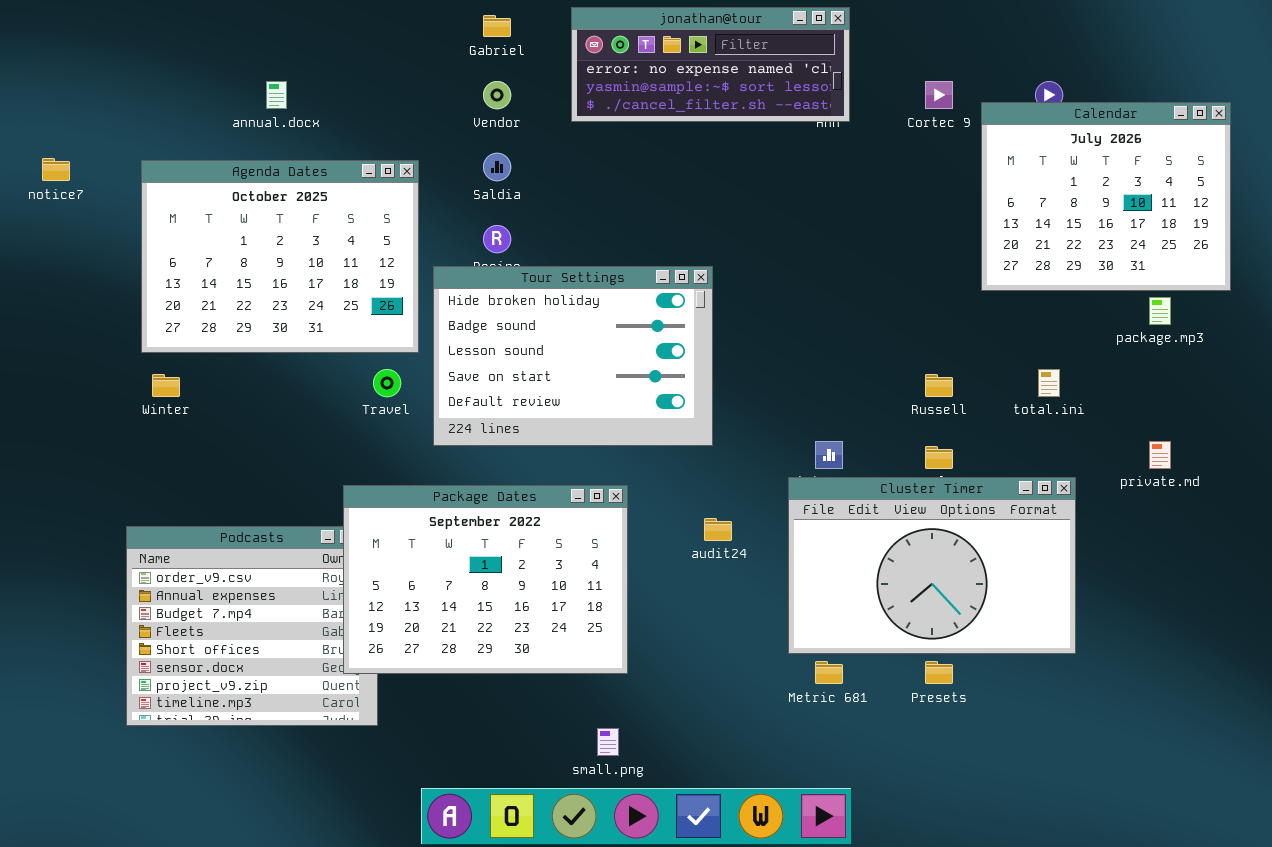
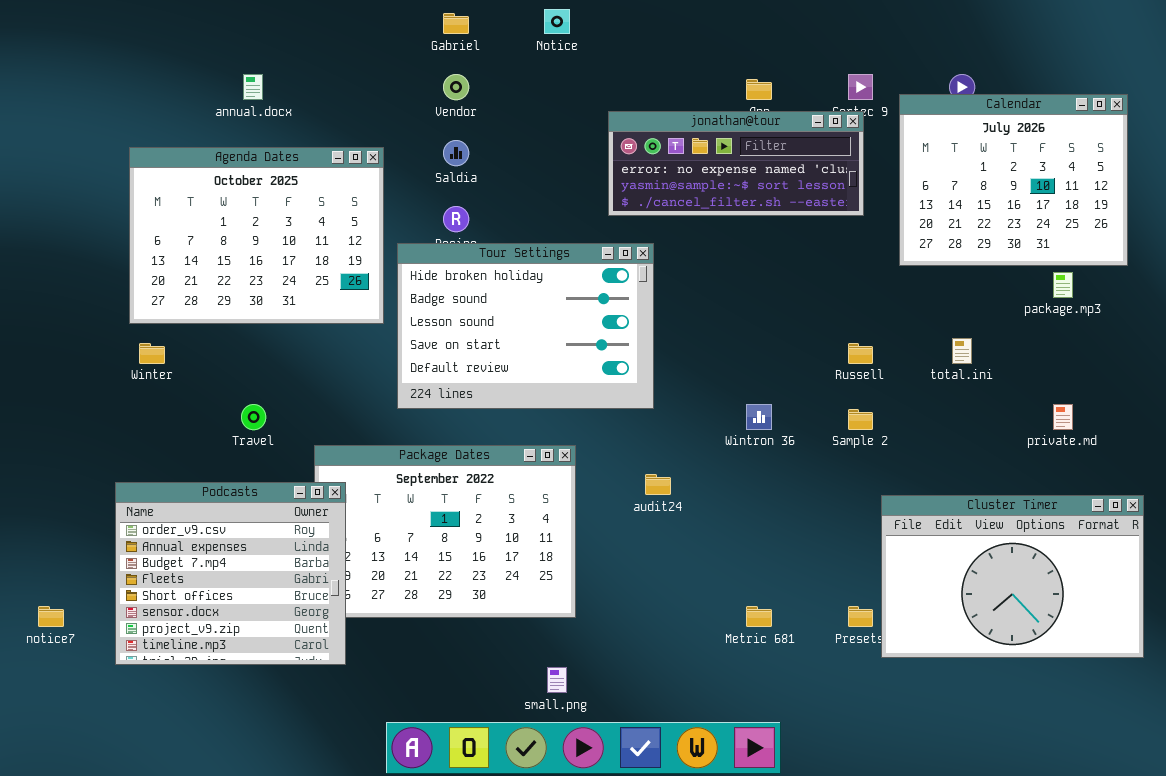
jonathan@tour: [571,7,850,122] -> [608,111,864,216], moved
notice7: [42,158,70,181] -> [38,606,64,627], moved
Travel: [373,369,401,397] -> [241,404,266,430], moved
Cluster Timer: [788,477,1076,654] -> [881,495,1144,658], moved
Podcasts: [126,526,378,726] -> [115,482,346,665], raised

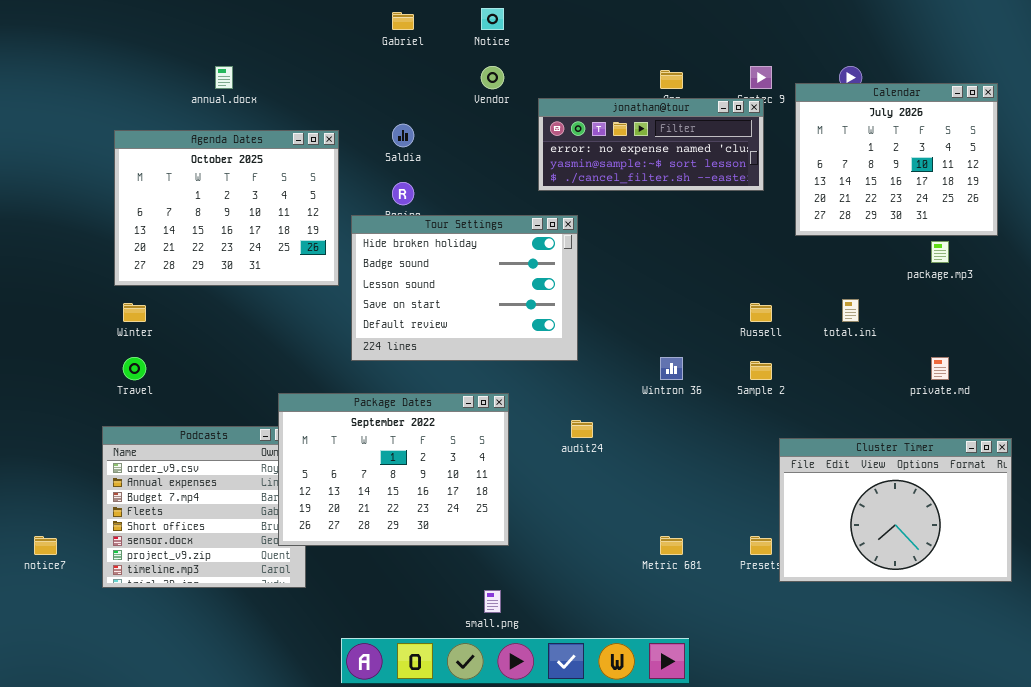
Vendor: [443,74,469,100] -> [481,66,504,89], moved
Travel: [241,404,266,430] -> [123,357,146,380], moved
Package Dates: [314,445,576,618] -> [278,393,509,546], raised

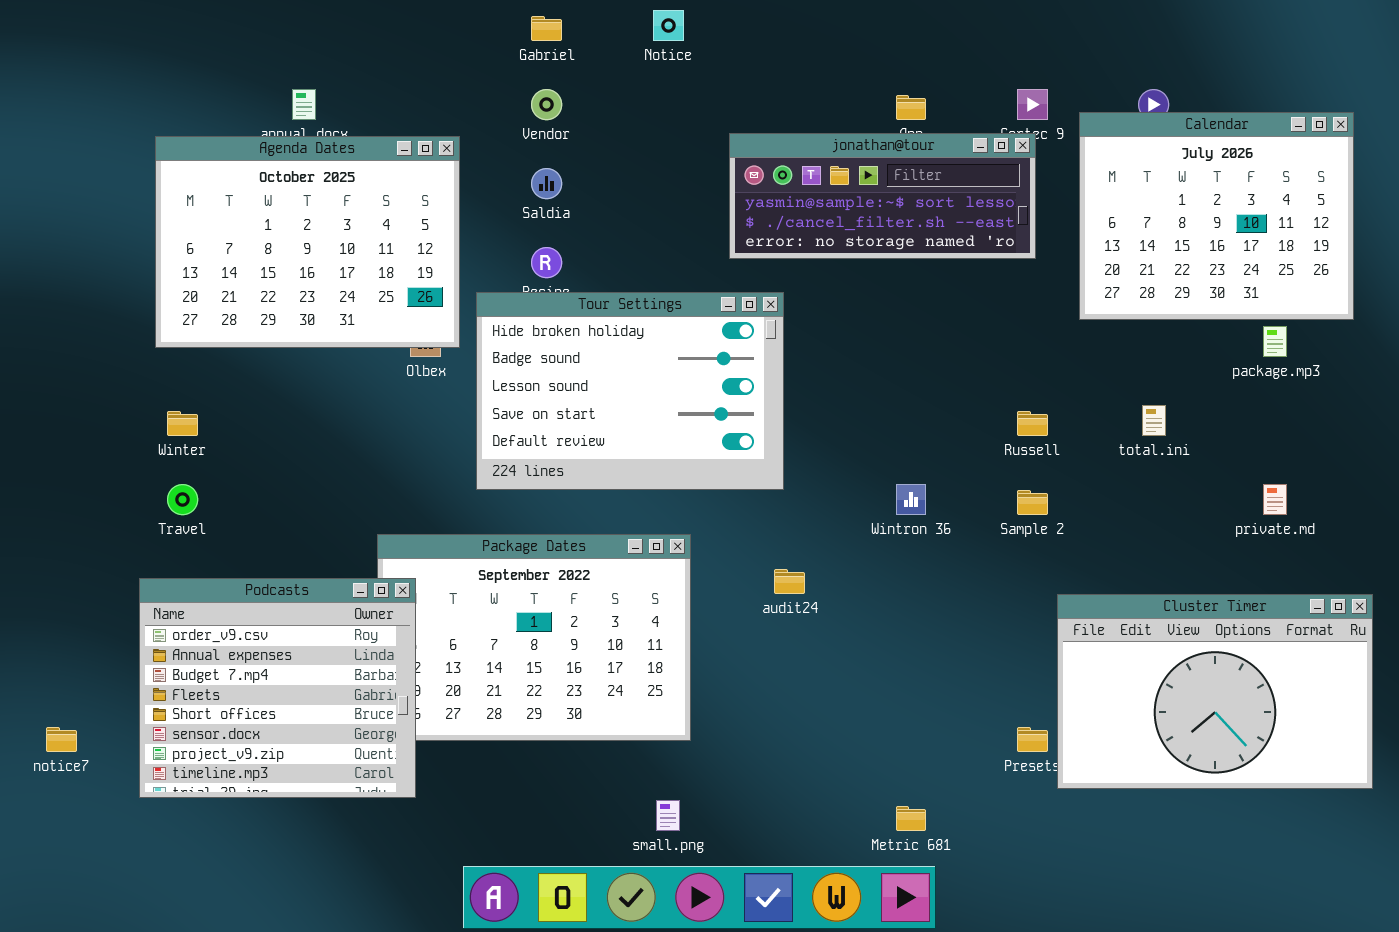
Vendor: [481,66,504,89] -> [531,89,562,120], moved
jonathan@tour: [538,98,764,191] -> [729,133,1036,259], scrolled down 1 row
Agenda Dates: [114,130,339,286] -> [155,136,460,348], moved
Podcasts: [102,426,306,588] -> [139,578,416,798], raised
Metric 681: [660,536,683,555] -> [896,806,926,831], moved

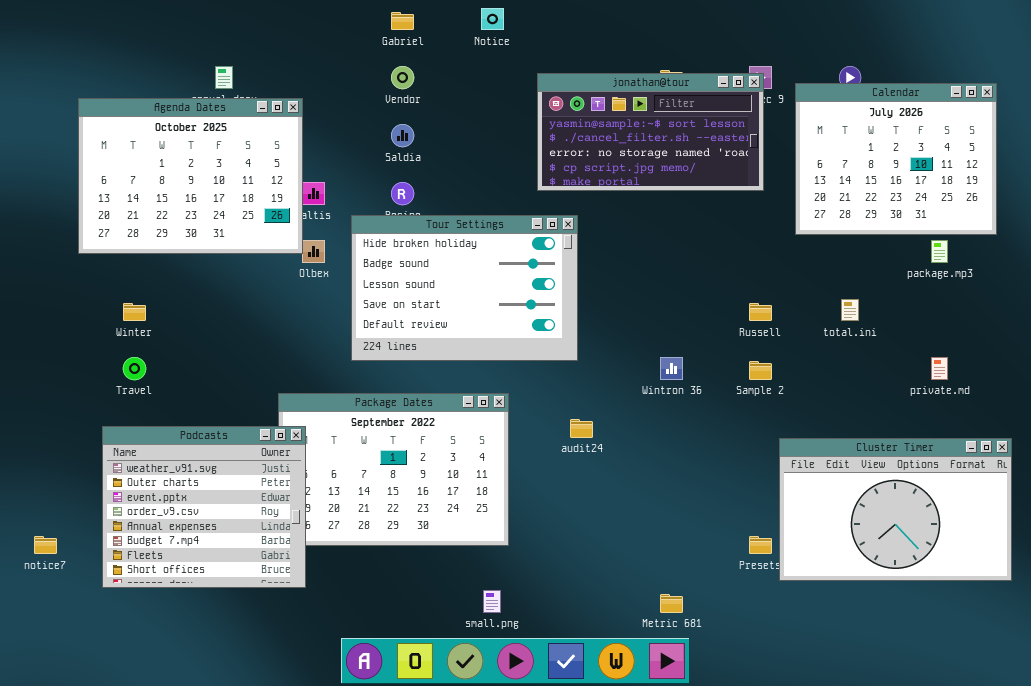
jonathan@tour: [729,133,1036,259] -> [537,73,764,191], resized
Agenda Dates: [155,136,460,348] -> [78,98,303,254], moved
Podcasts: [139,578,416,798] -> [102,426,306,588], scrolled up 3 rows

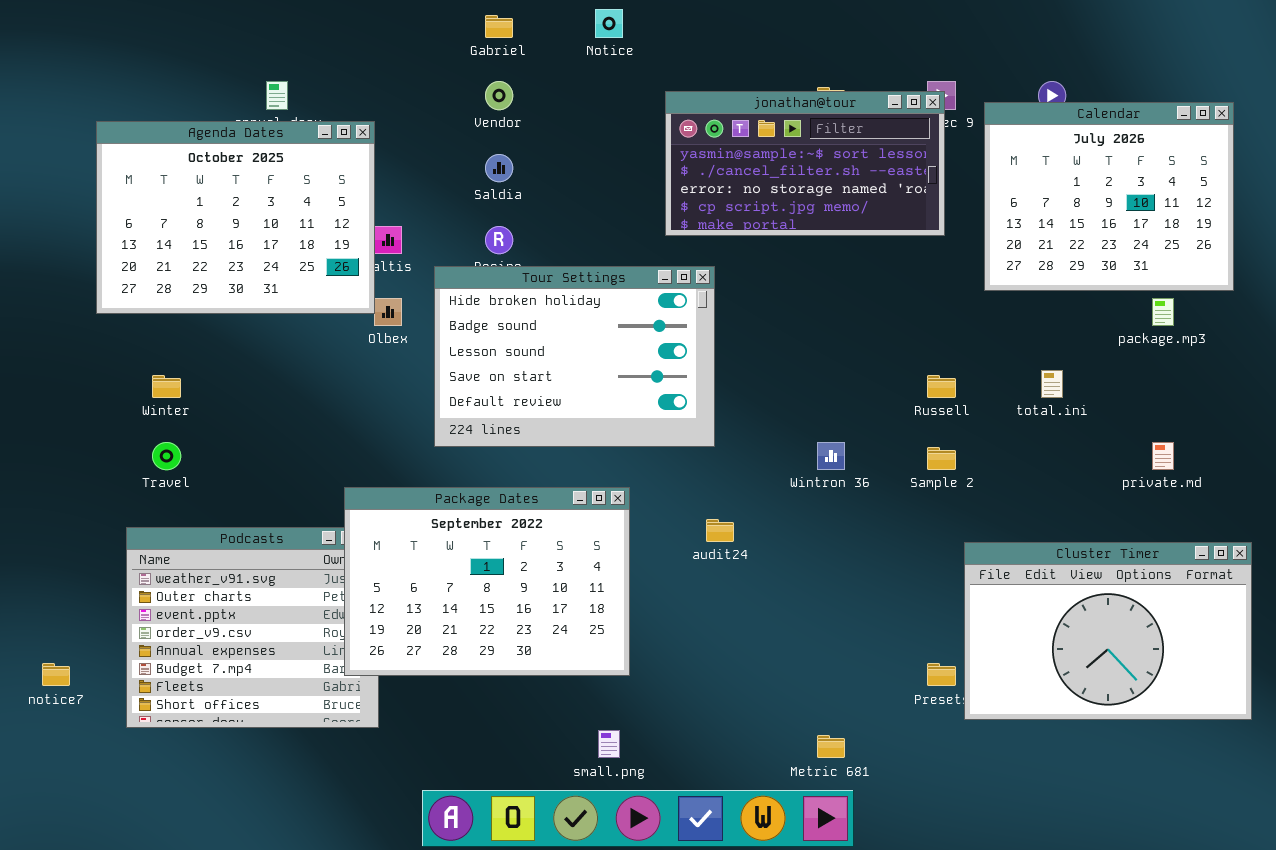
Package Dates: [278,393,509,546] -> [344,487,630,676], raised

